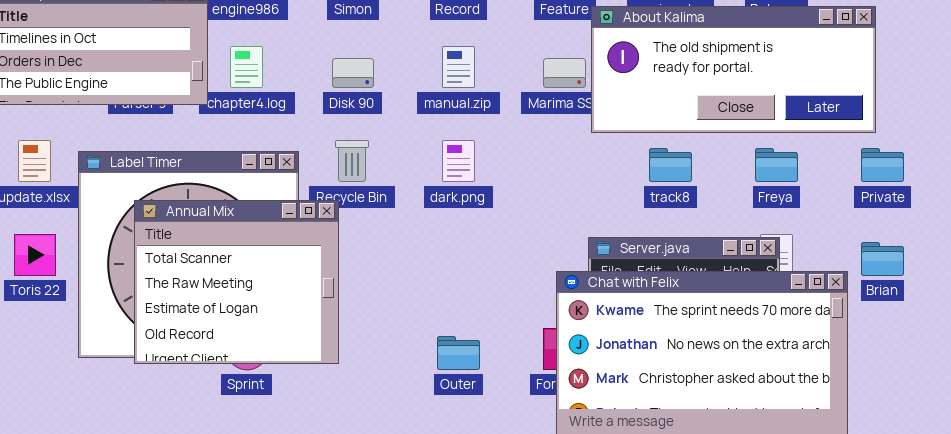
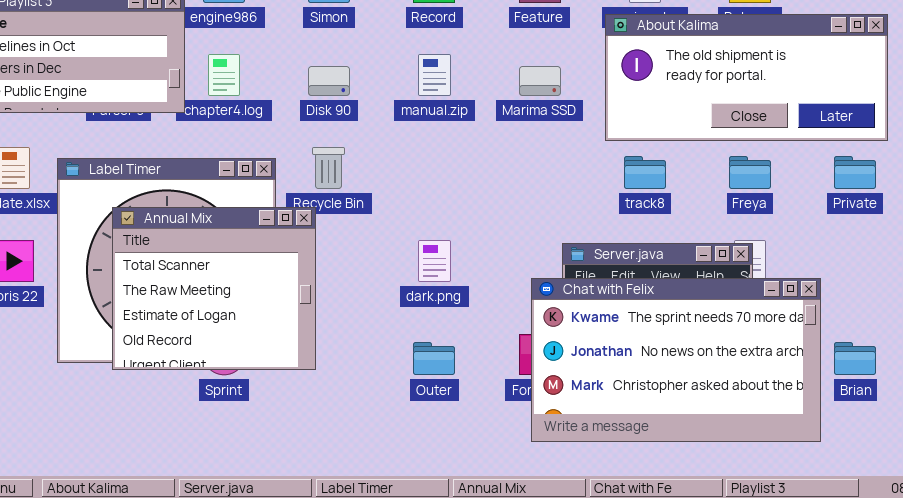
About Kalima: [591,6,876,133] -> [605,14,888,141], moved
dark.png: [442,140,475,182] -> [418,240,451,282], moved
Brian: [861,242,904,276] -> [834,342,876,375], moved

